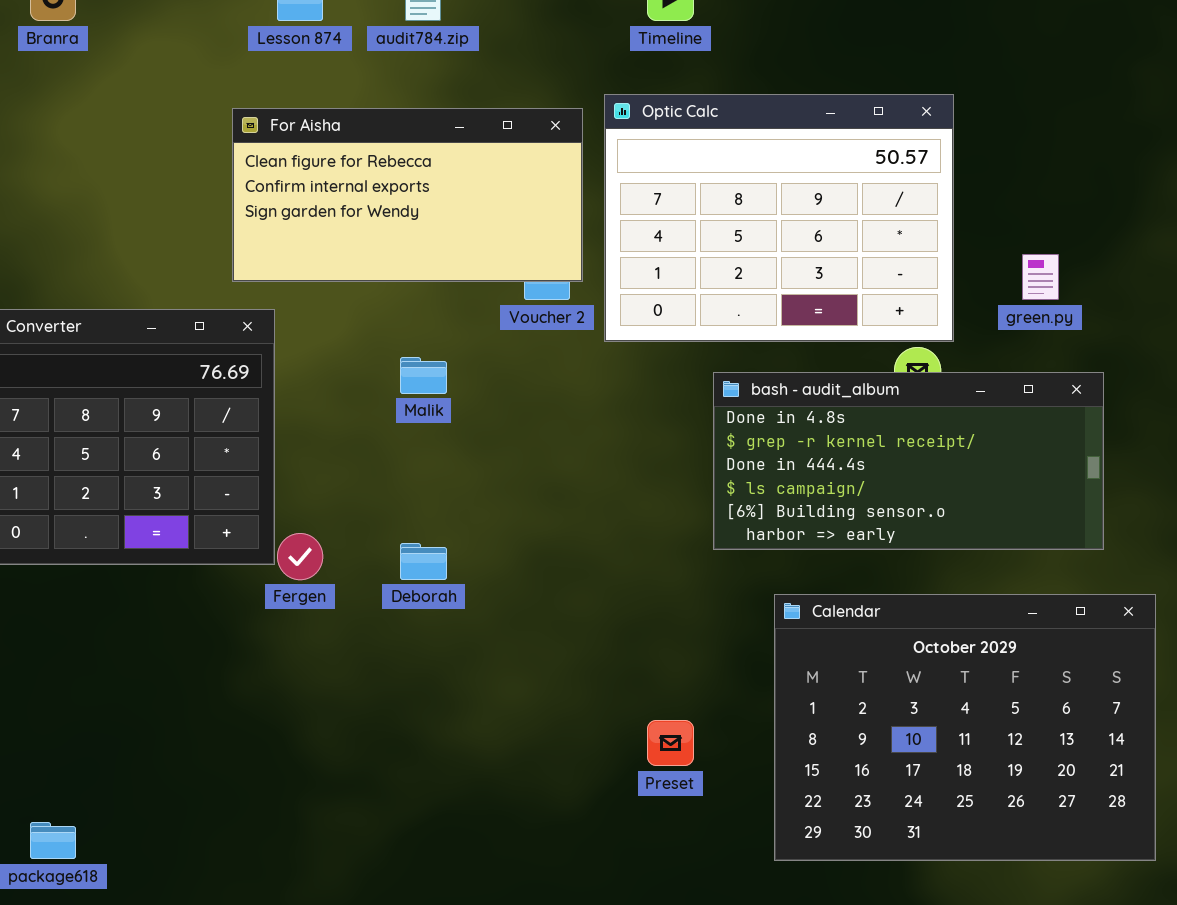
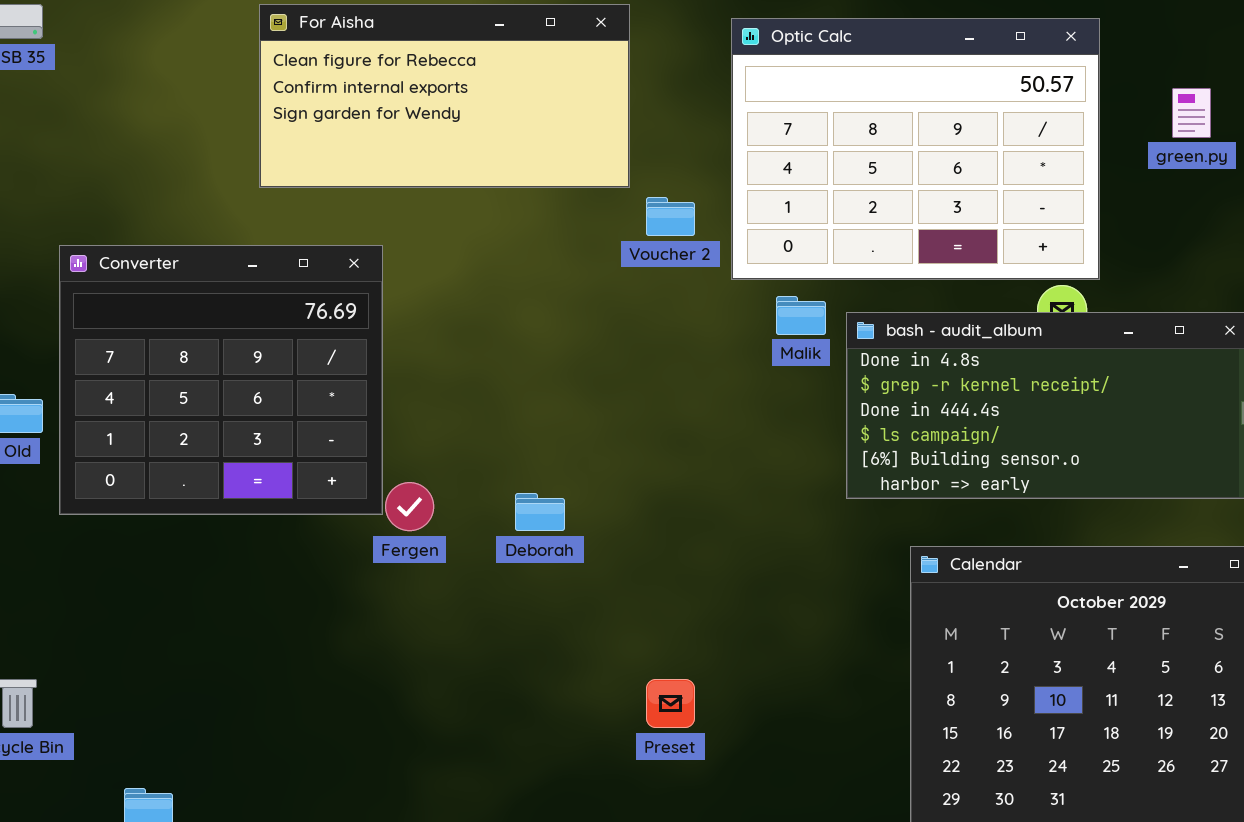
For Aisha: [232,108,583,282] -> [259,4,630,188], moved
green.py: [1022,254,1059,300] -> [1172,88,1211,138], moved
Malik: [400,357,447,394] -> [776,296,826,335], moved
Preset: [647,720,694,766] -> [646,679,695,728], moved

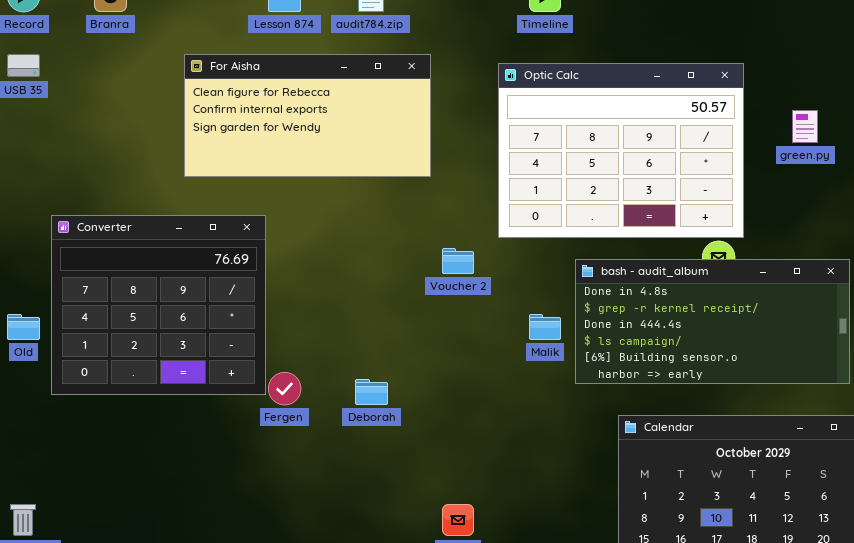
Voucher 2: [646,197,695,236] -> [442,248,474,274], moved
Malik: [776,296,826,335] -> [529,314,561,340], moved

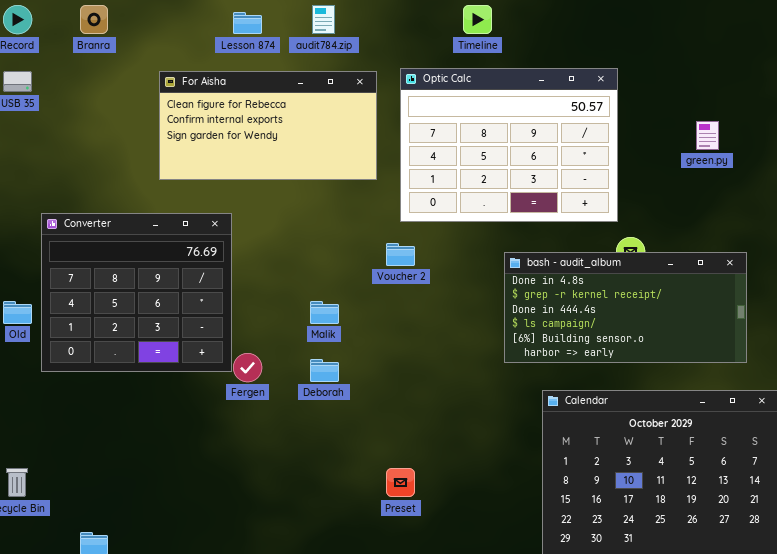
Optic Calc: [498,63,744,238] -> [400,68,618,222], moved
Malik: [529,314,561,340] -> [310,301,339,324], moved

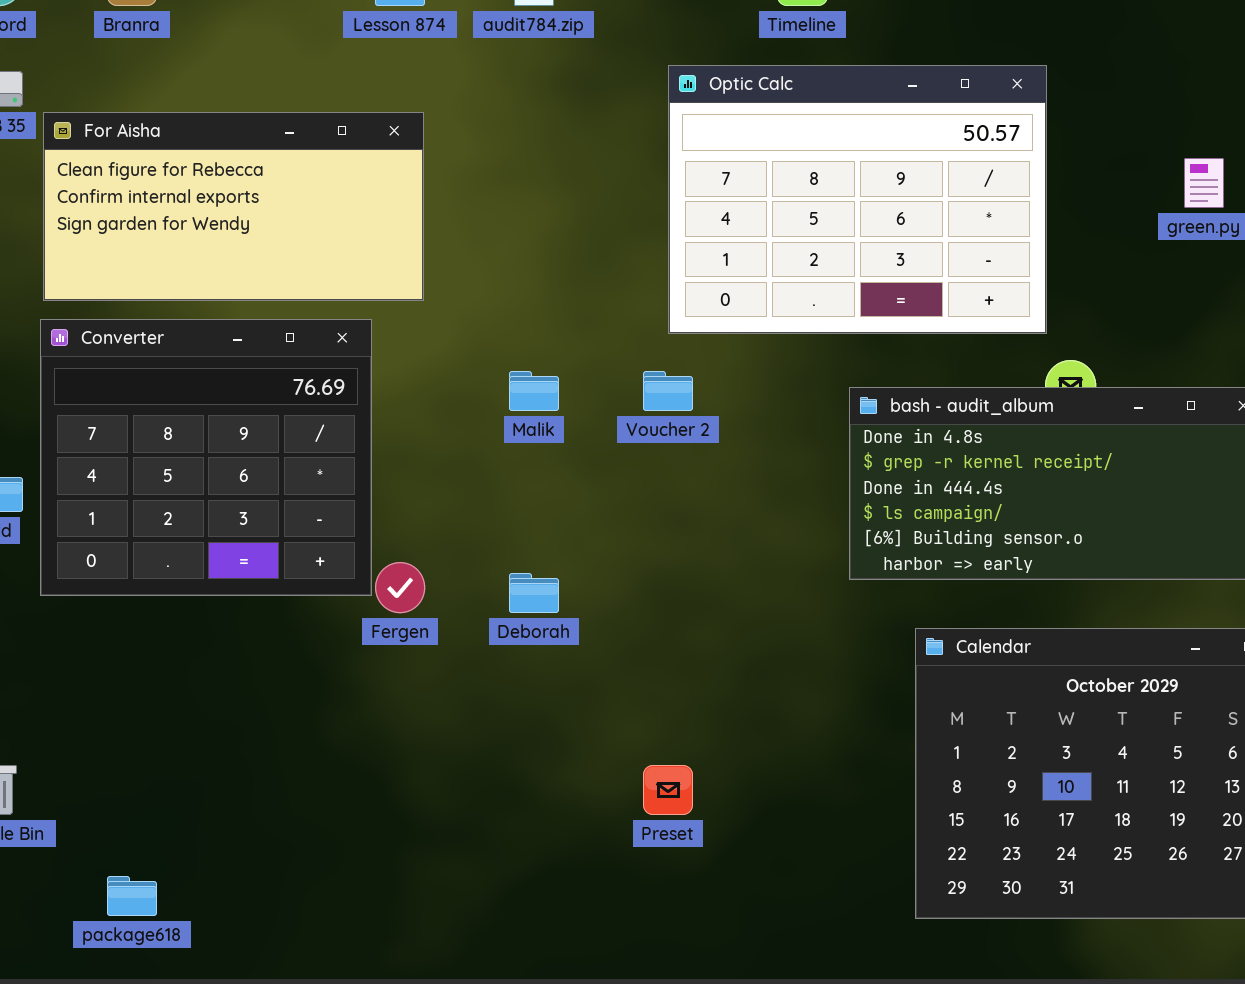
For Aisha: [159,71,377,180] -> [43,112,424,301], moved
Malik: [310,301,339,324] -> [509,371,559,411], moved

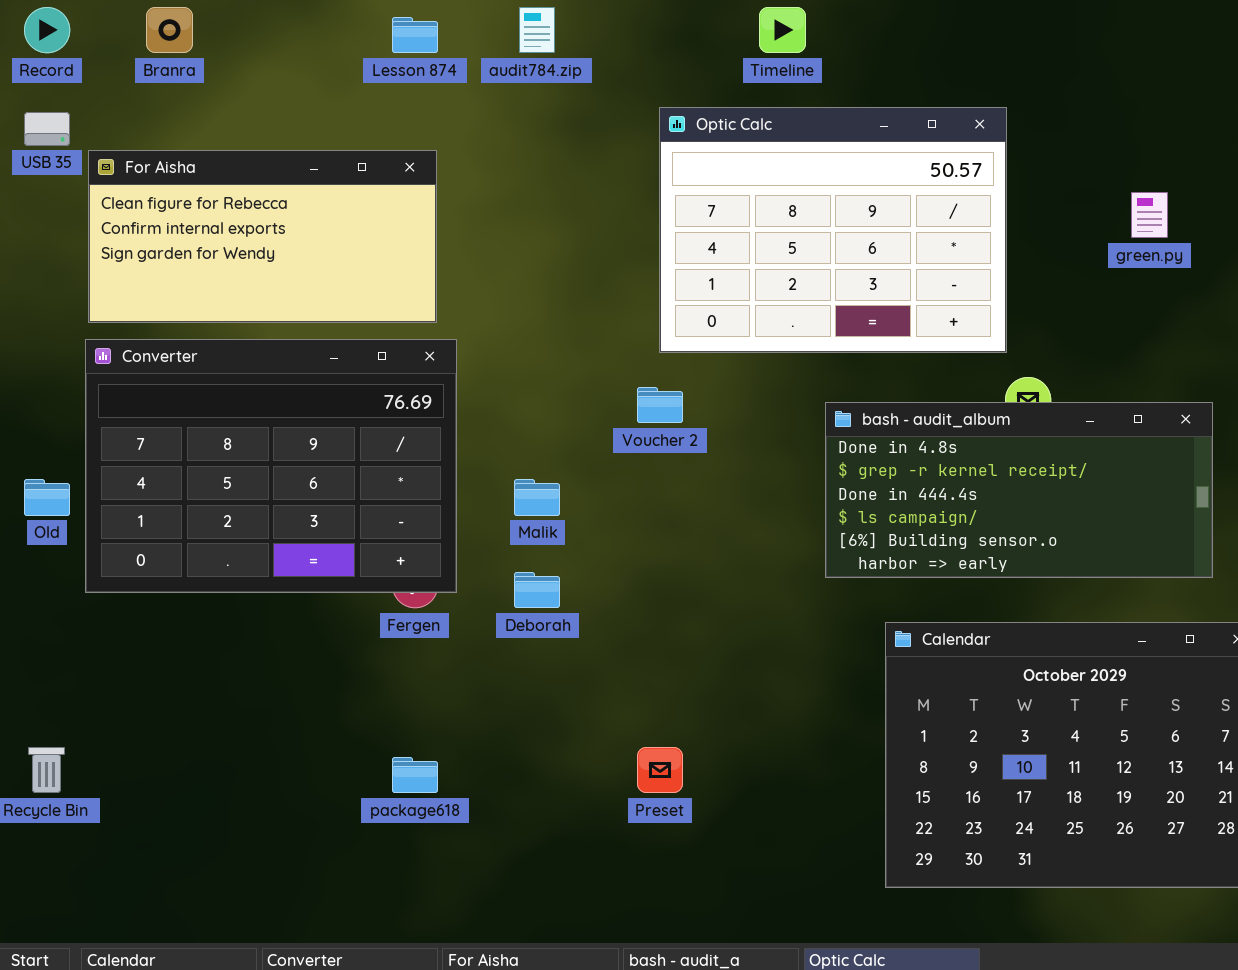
Converter: [40,319,372,596] -> [85,339,457,593], resized
Malik: [509,371,559,411] -> [514,479,560,516], moved
package618: [107,876,157,916] -> [392,757,438,793], moved

